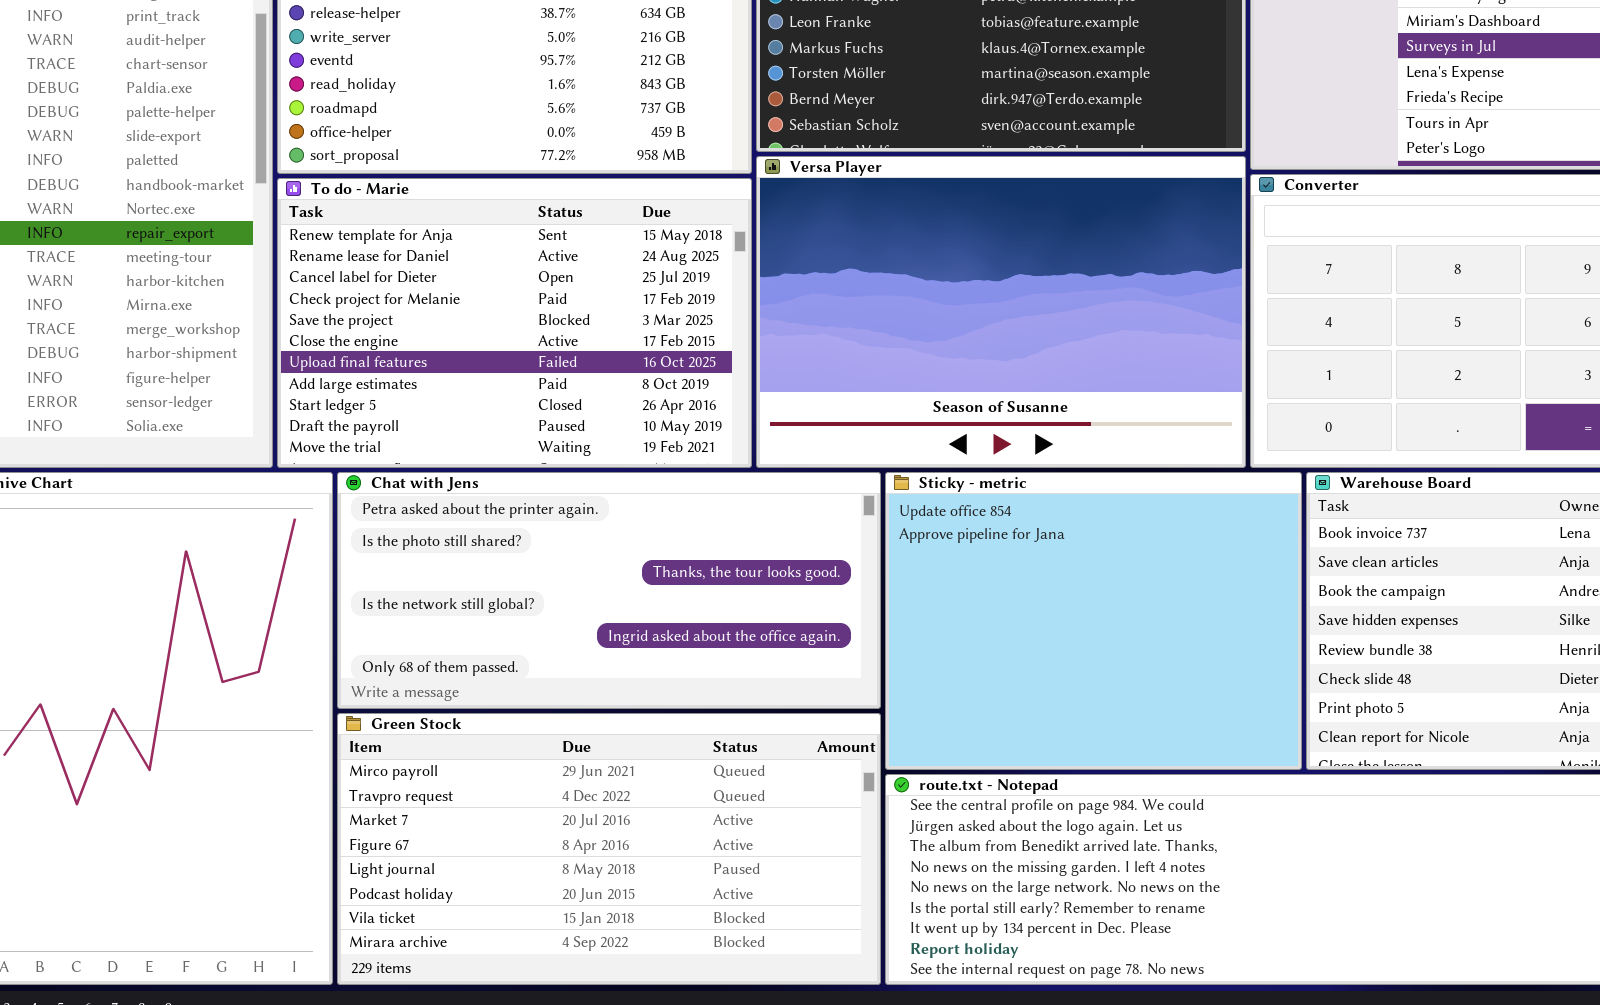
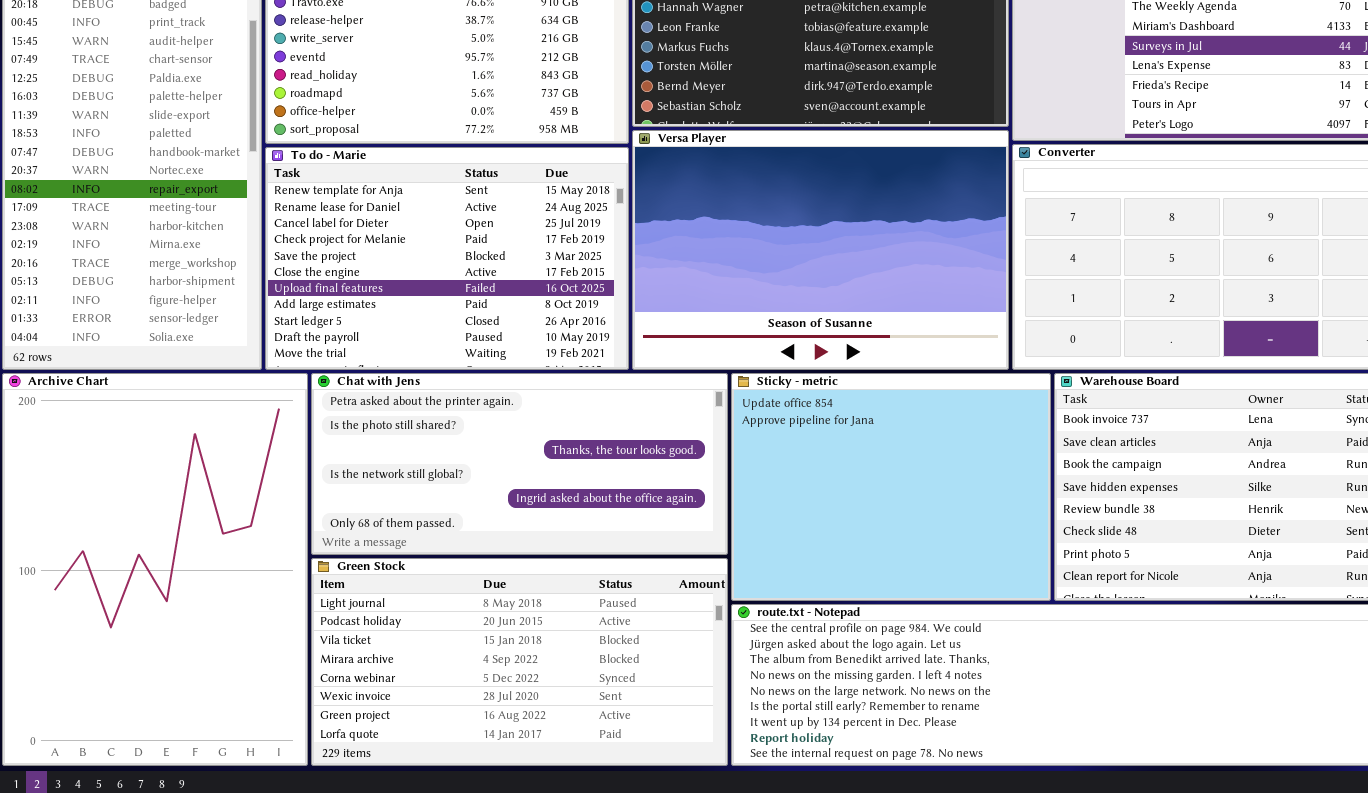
Green Stock: [337,713,881,985] -> [311,558,728,766], scrolled down 4 rows

